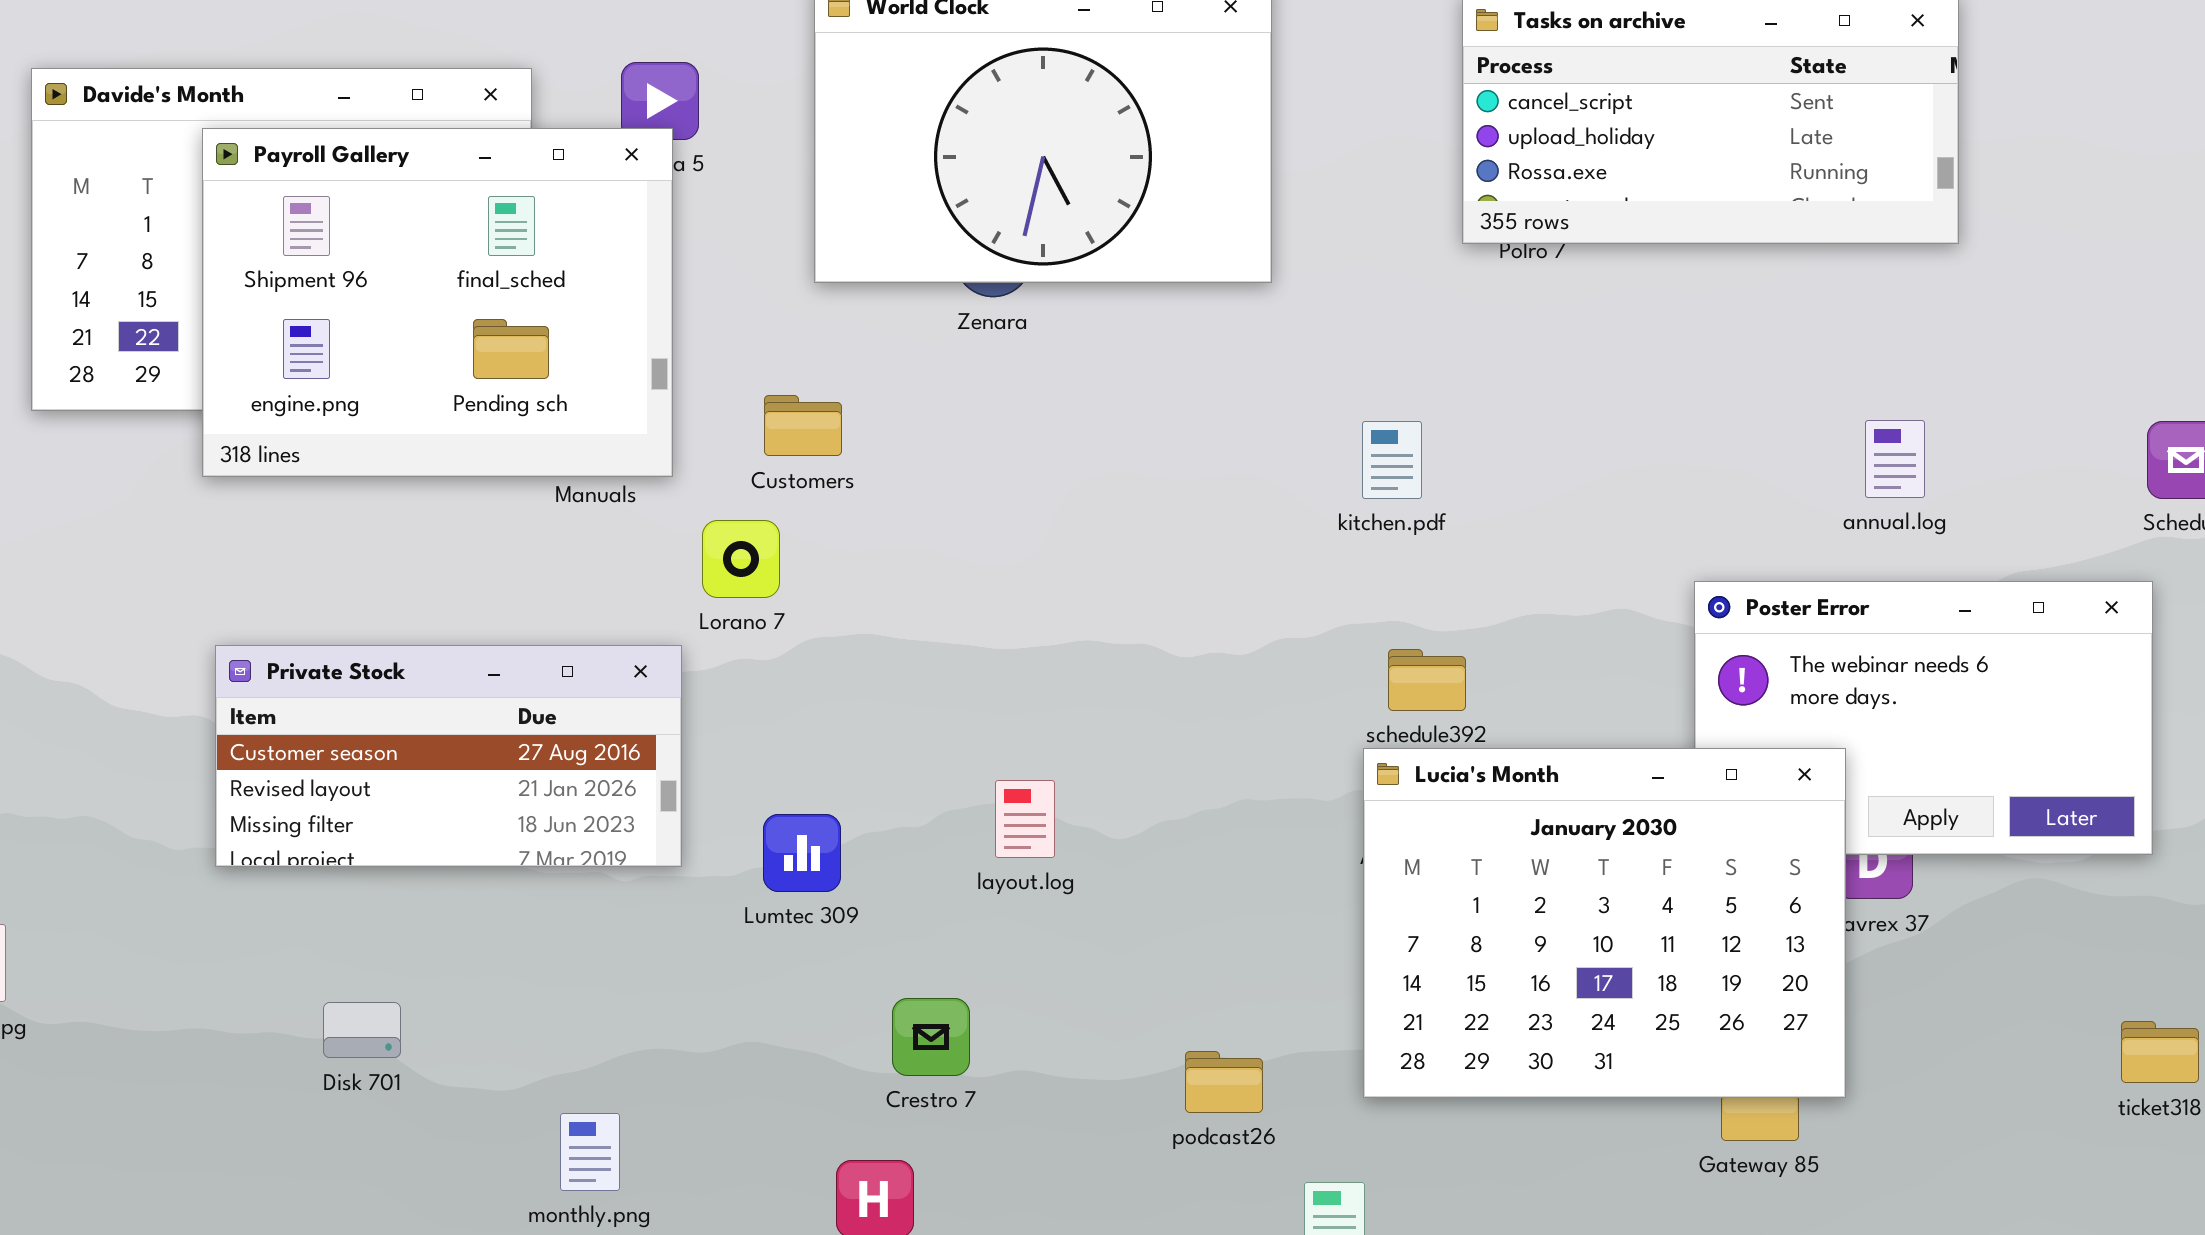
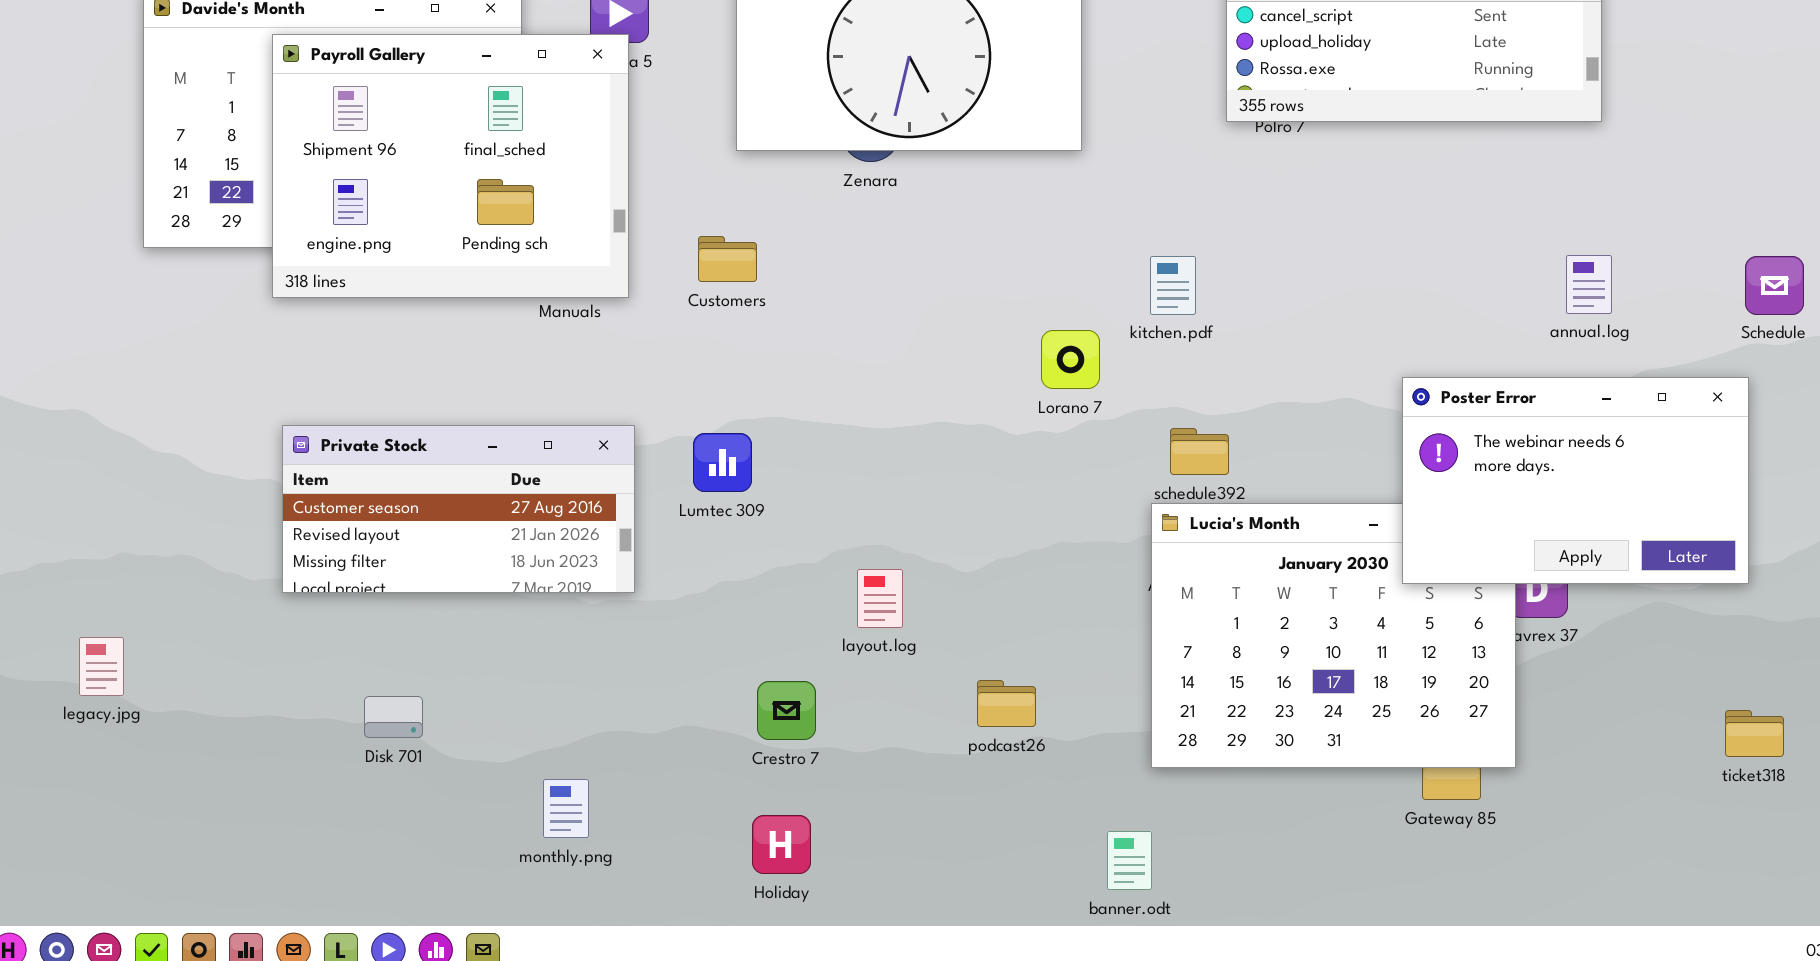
annual.log: [1865,420,1925,498] -> [1566,255,1612,314], moved
Lorano 7: [702,520,780,598] -> [1041,330,1100,389], moved
Poster Error: [1694,581,2153,855] -> [1402,377,1749,584], raised
layout.log: [995,780,1055,858] -> [857,569,903,628], moved
Lumtec 309: [763,814,841,892] -> [693,433,752,492], moved
Crestro 7: [892,998,970,1076] -> [757,681,816,740], moved
podcast26: [1185,1051,1263,1113] -> [977,680,1036,727], moved

